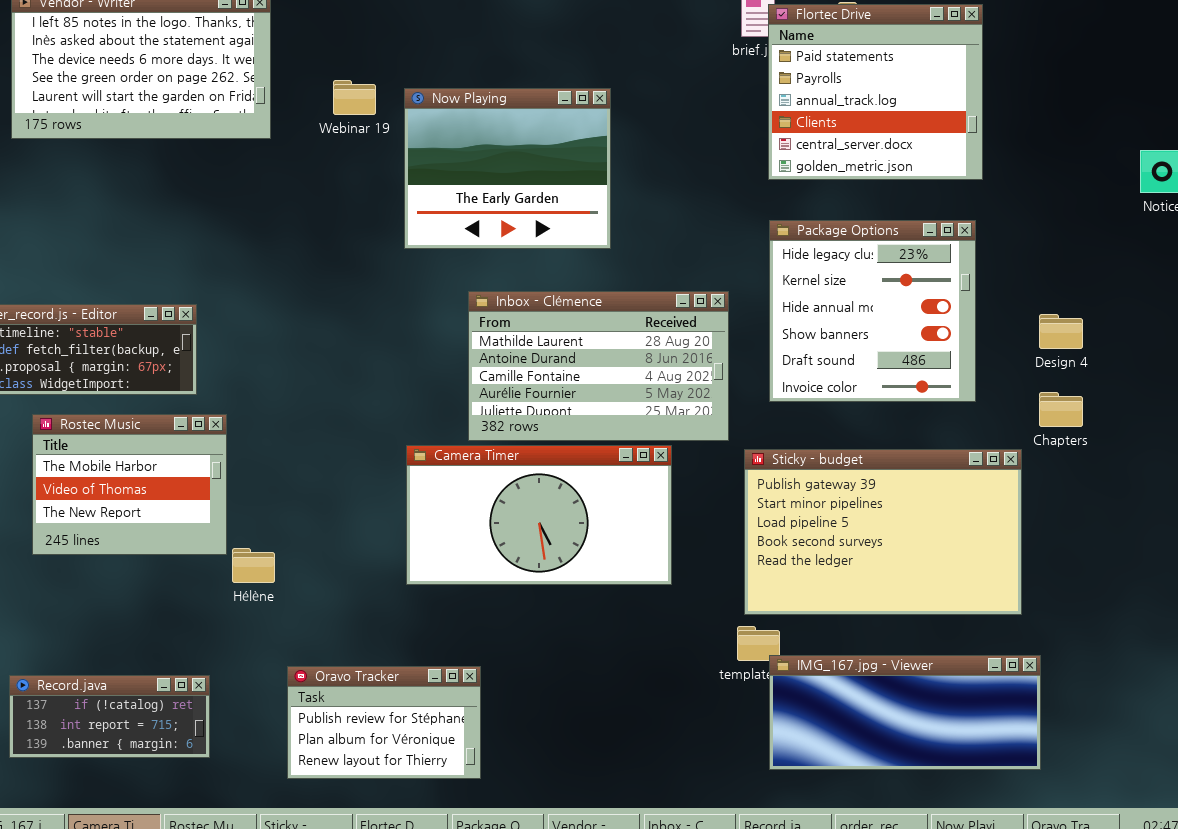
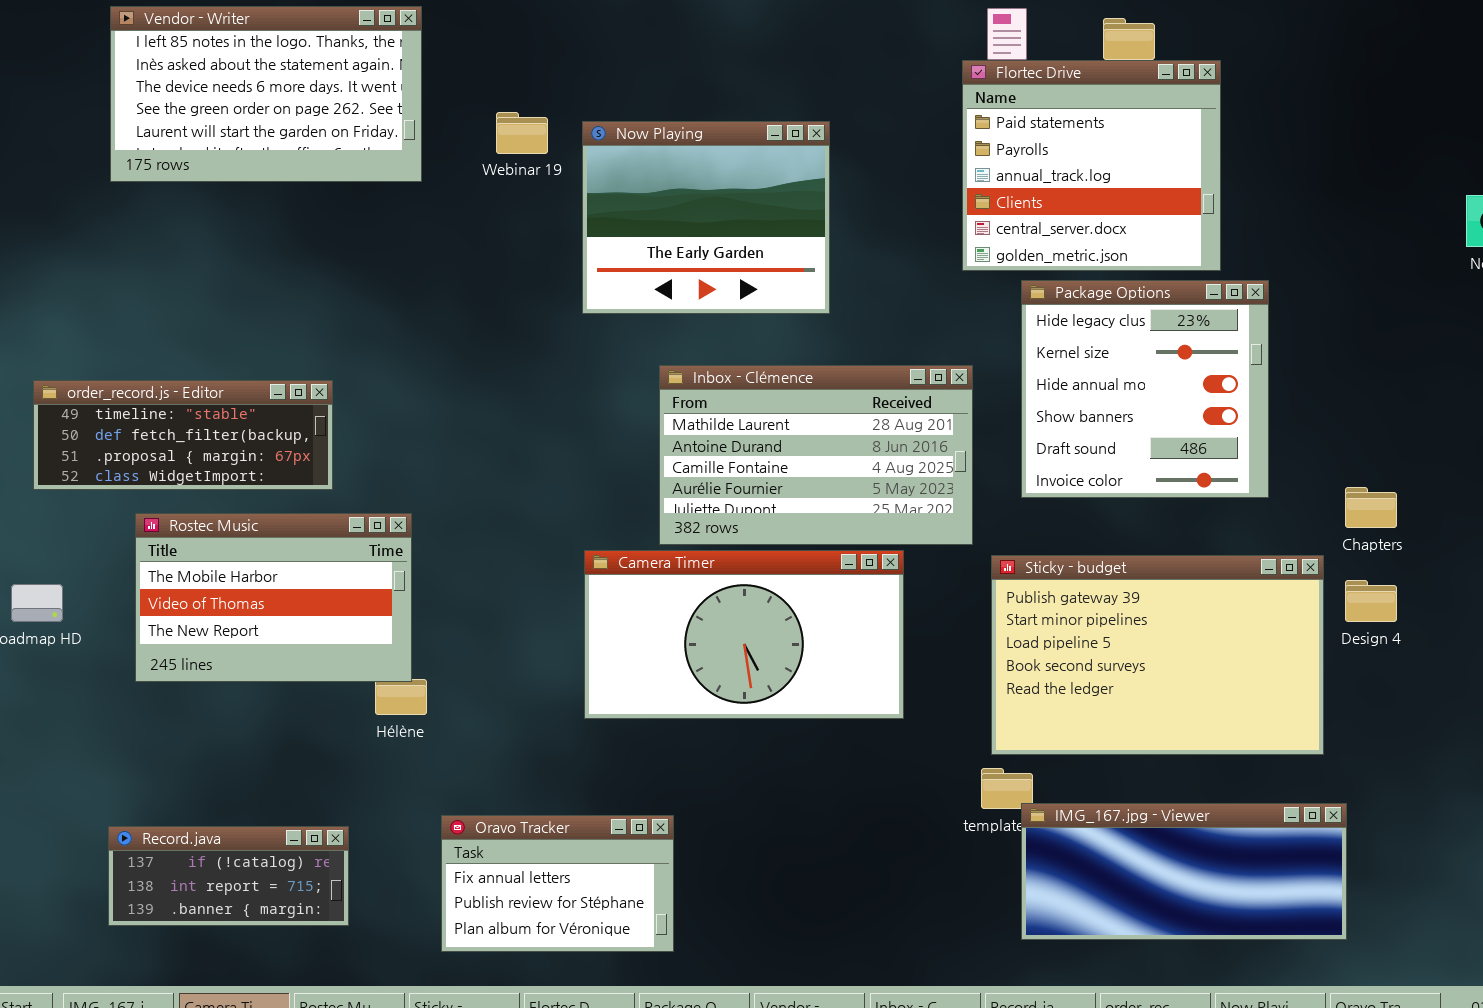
Flortec Drive: [768,4,983,180] -> [962,60,1221,271], moved
Design 4: [1039,314,1083,349] -> [1345,580,1397,622], moved
Rostec Music: [32,414,227,555] -> [135,513,412,682], resized
Oravo Tracker: [287,666,481,779] -> [441,815,674,952], scrolled up 1 row

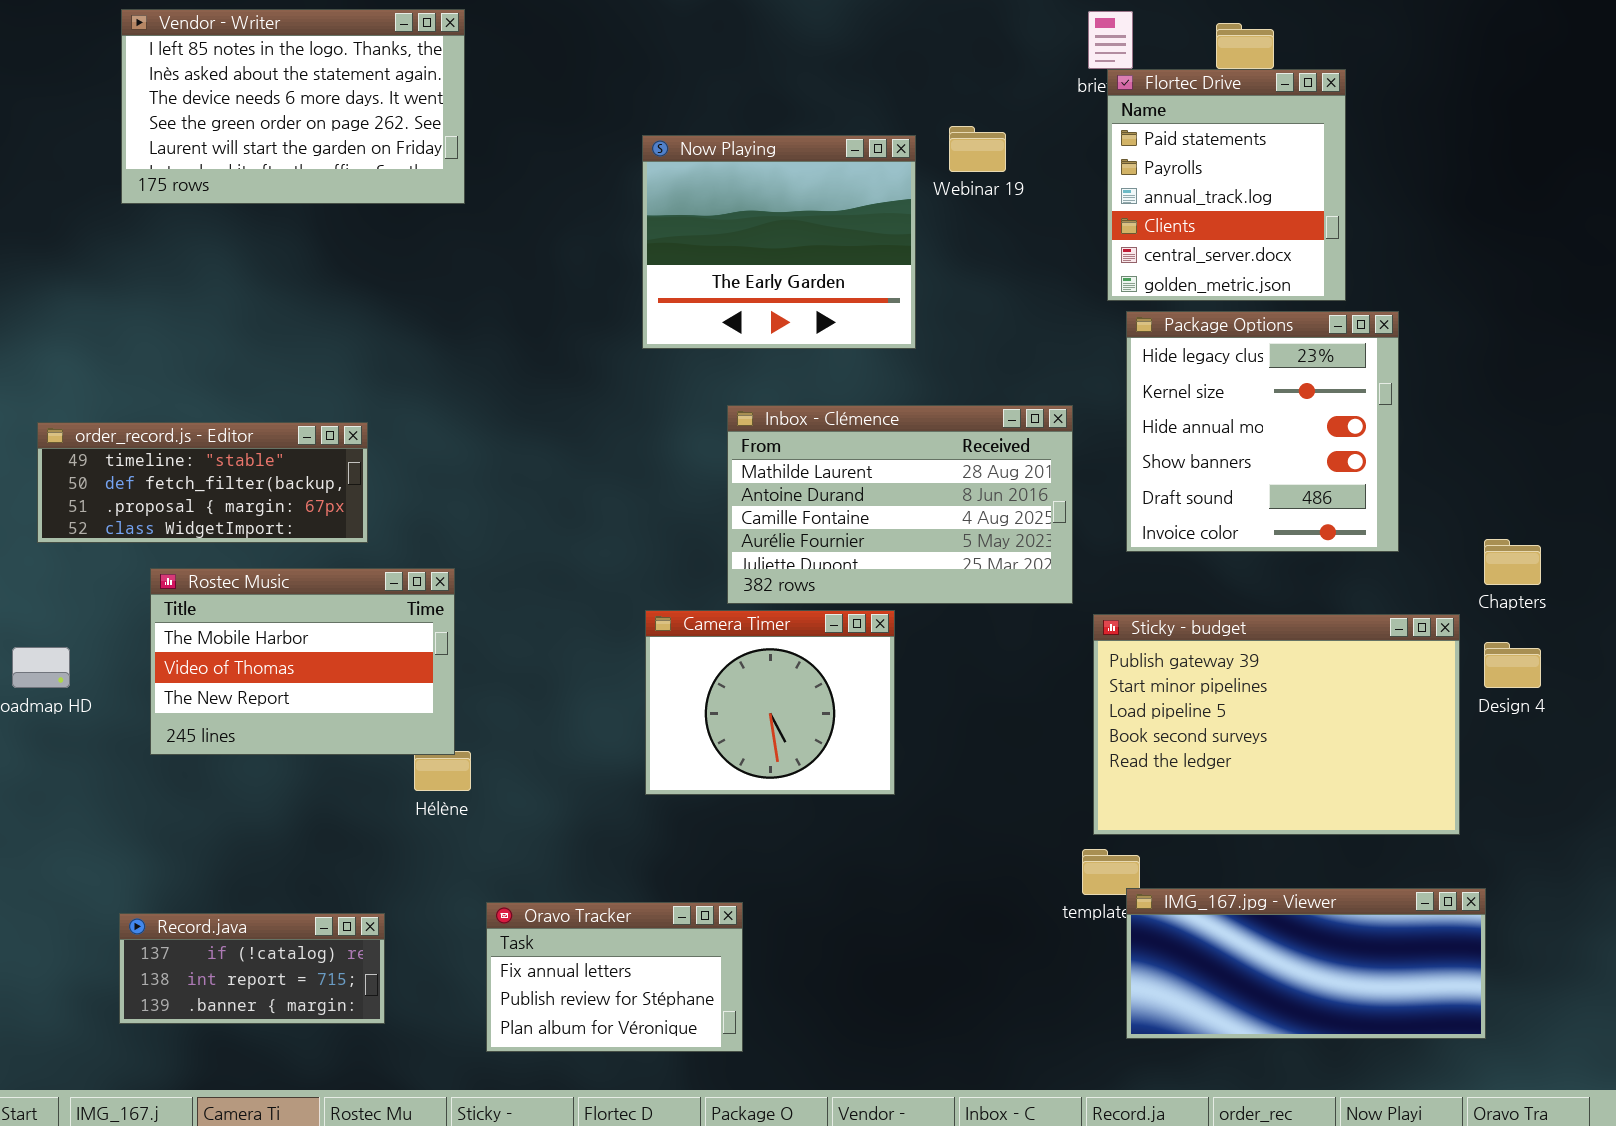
Flortec Drive: [962,60,1221,271] -> [1107,69,1346,301], resized
Webinar 19: [496,112,548,154] -> [949,126,1006,172], moved
Camera Timer: [584,550,904,719] -> [645,610,895,795], resized

